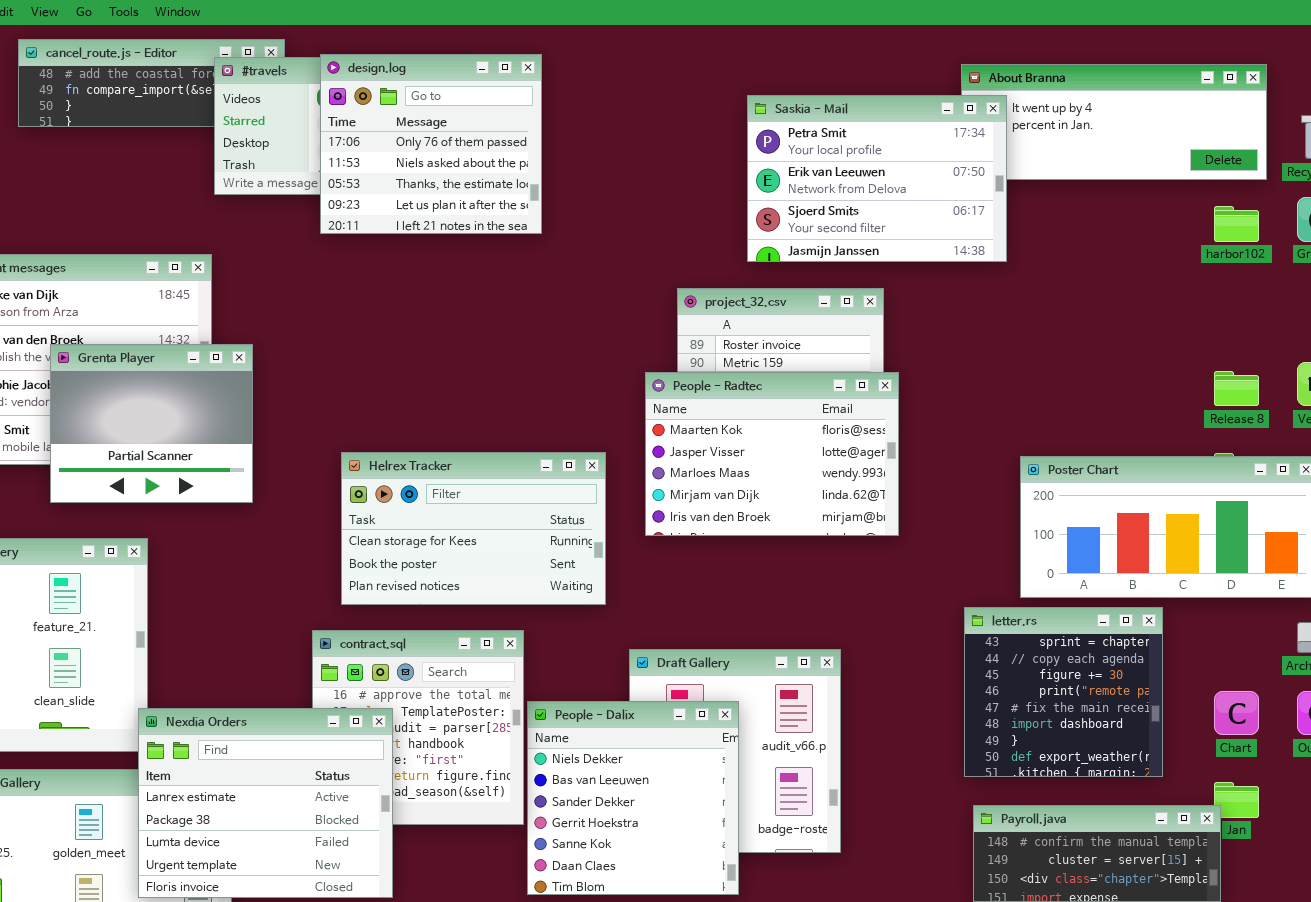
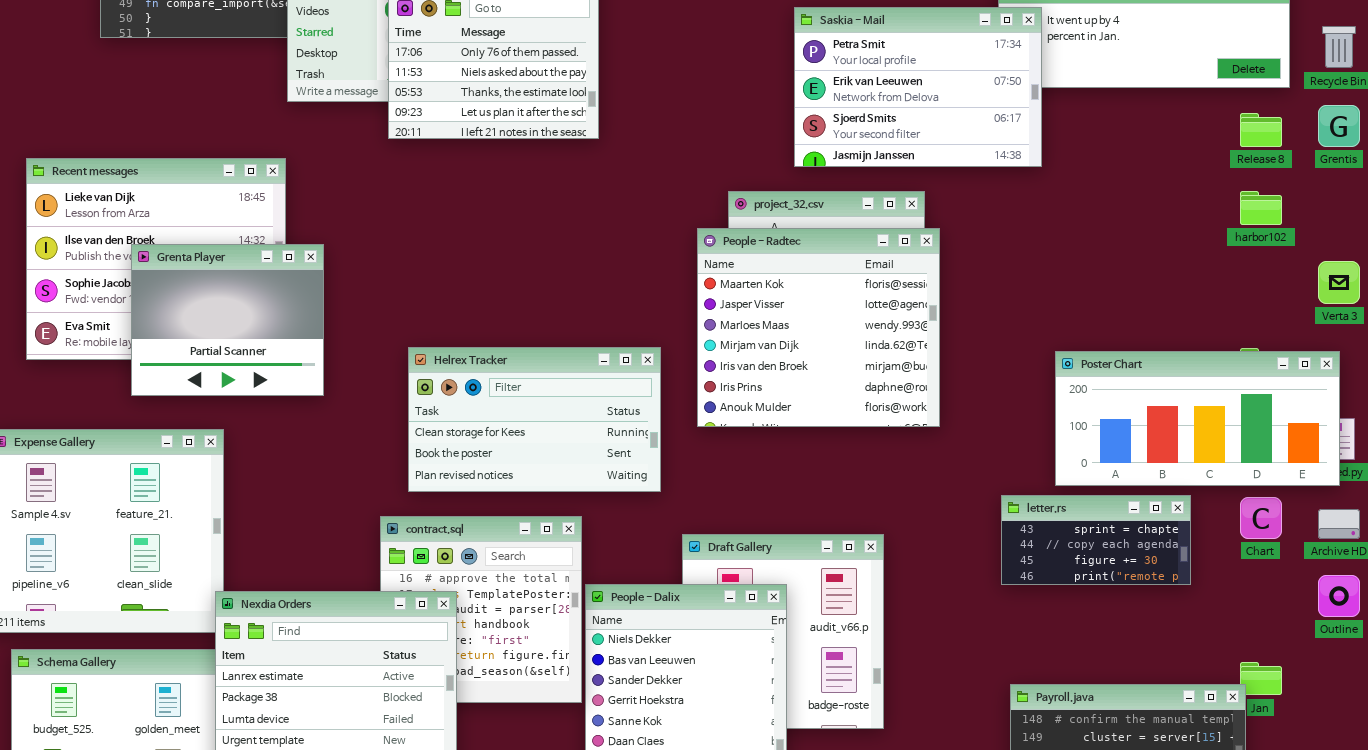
harbor102: [1214,206,1259,242] -> [1240,191,1282,225], moved
Release 8: [1214,371,1259,406] -> [1240,113,1282,147], moved
People - Radtec: [645,372,899,536] -> [697,228,940,427], resized
letter.rs: [964,607,1163,777] -> [1001,495,1191,585], resized
Chart: [1214,691,1259,735] -> [1240,497,1282,539], moved

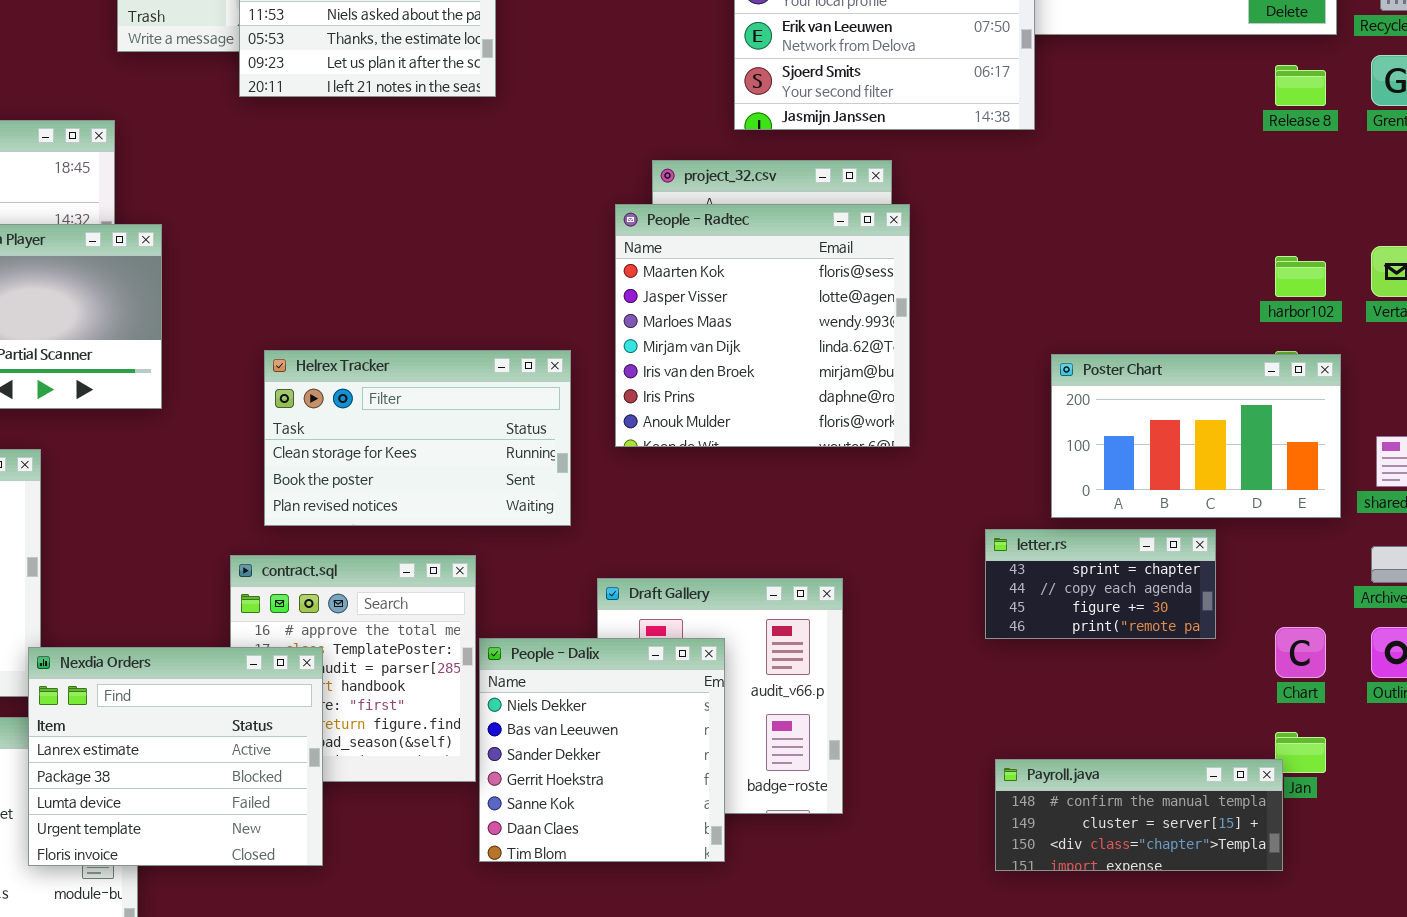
harbor102: [1240,191,1282,225] -> [1275,256,1326,297], moved
Poster Chart: [1055,351,1340,486] -> [1051,354,1341,518], resized
Chart: [1240,497,1282,539] -> [1275,627,1326,678], moved

